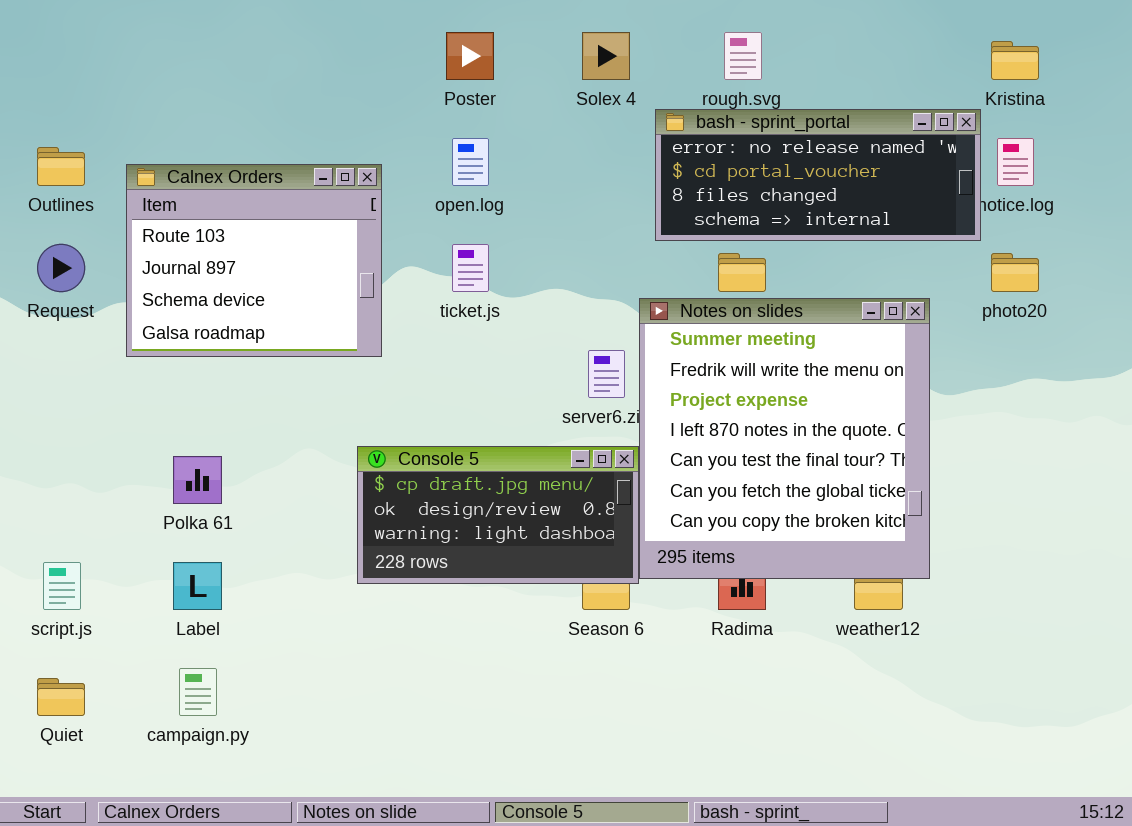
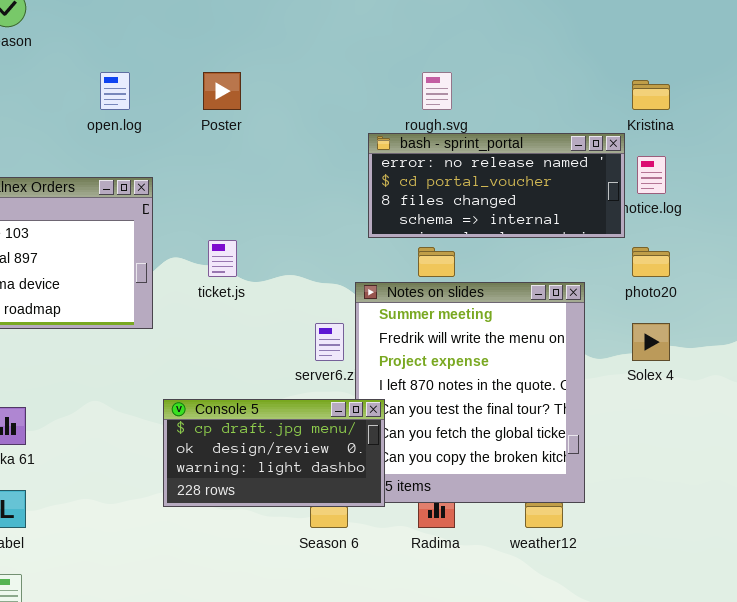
Solex 4: [582,32,630,80] -> [632,323,670,361], moved
open.log: [452,138,489,186] -> [100,72,130,110], moved
Console 5: [357,446,639,584] -> [163,399,385,507], moved

